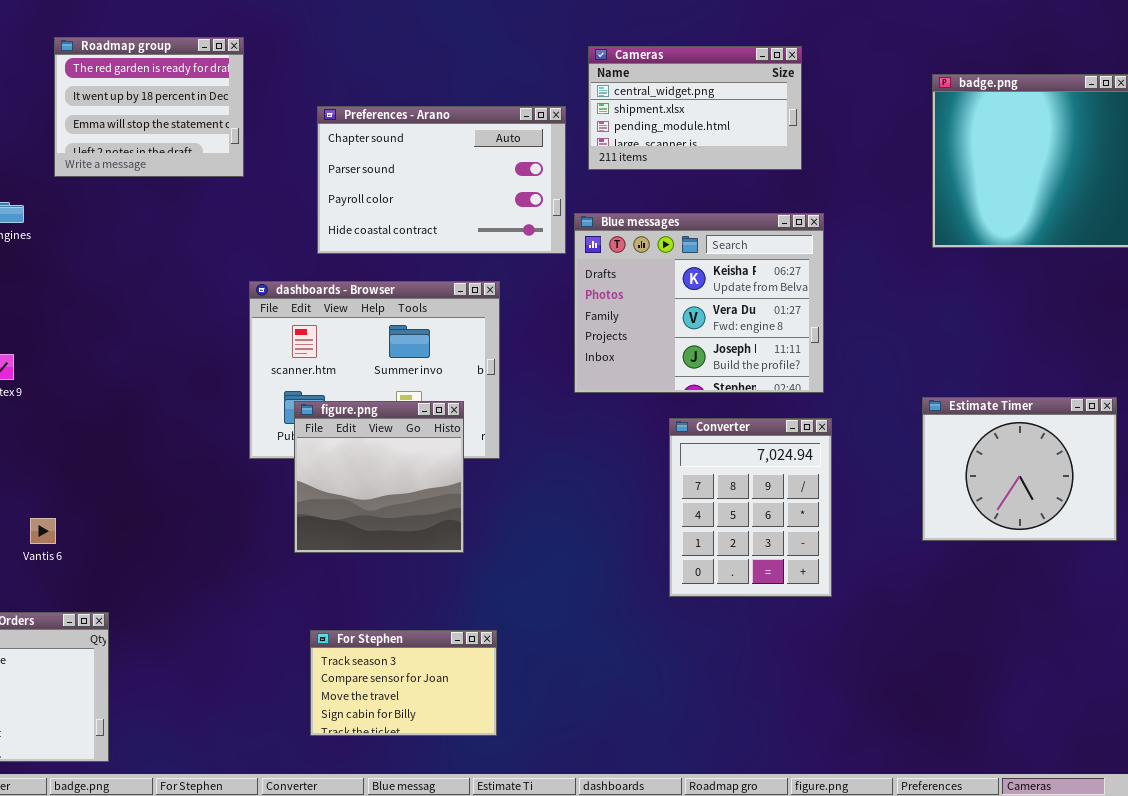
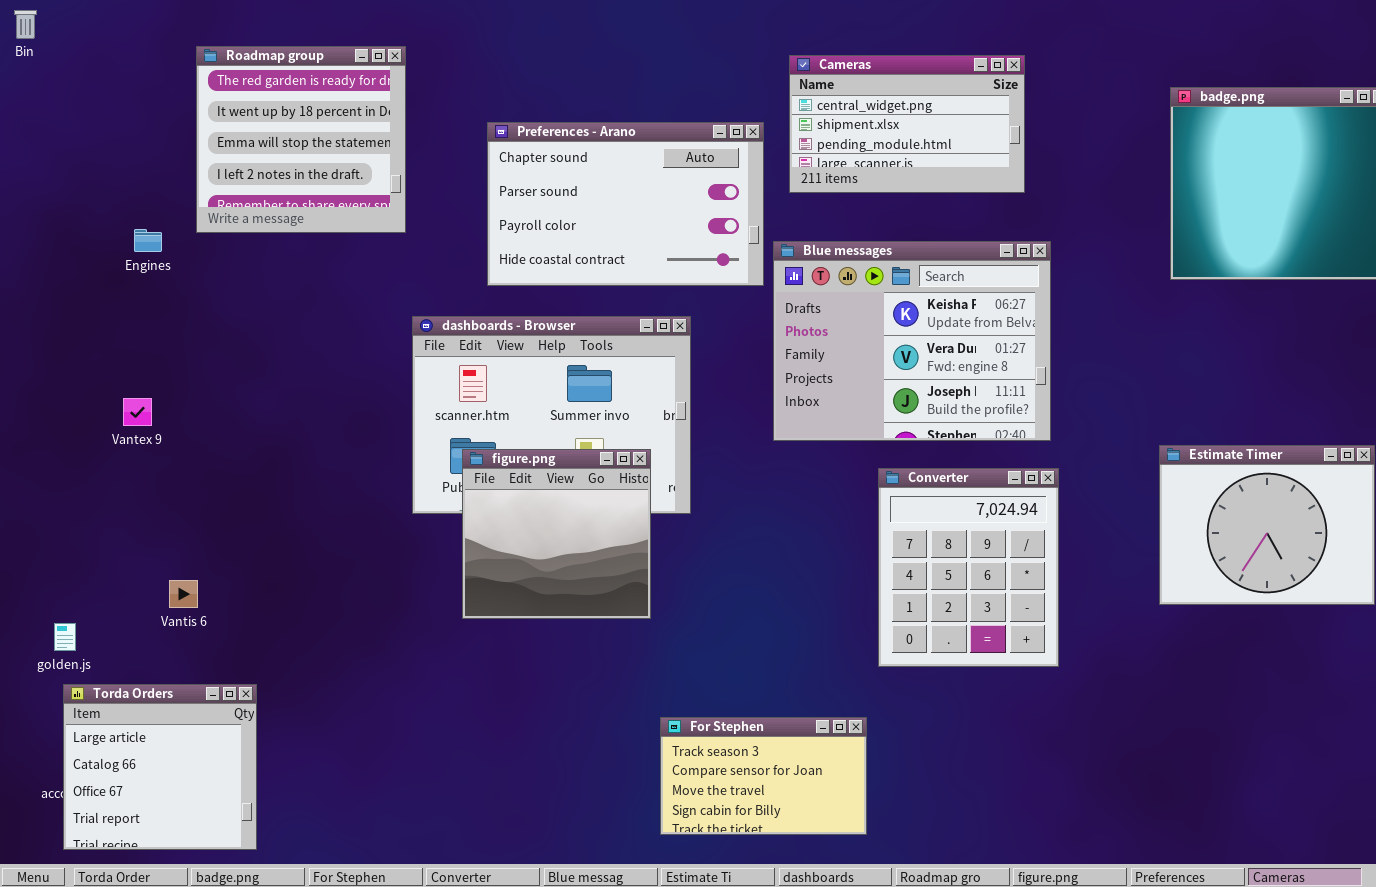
Roadmap group: [54,37,244,177] -> [196,46,406,233], resized
For Stephen: [310,630,497,736] -> [660,717,867,835], moved

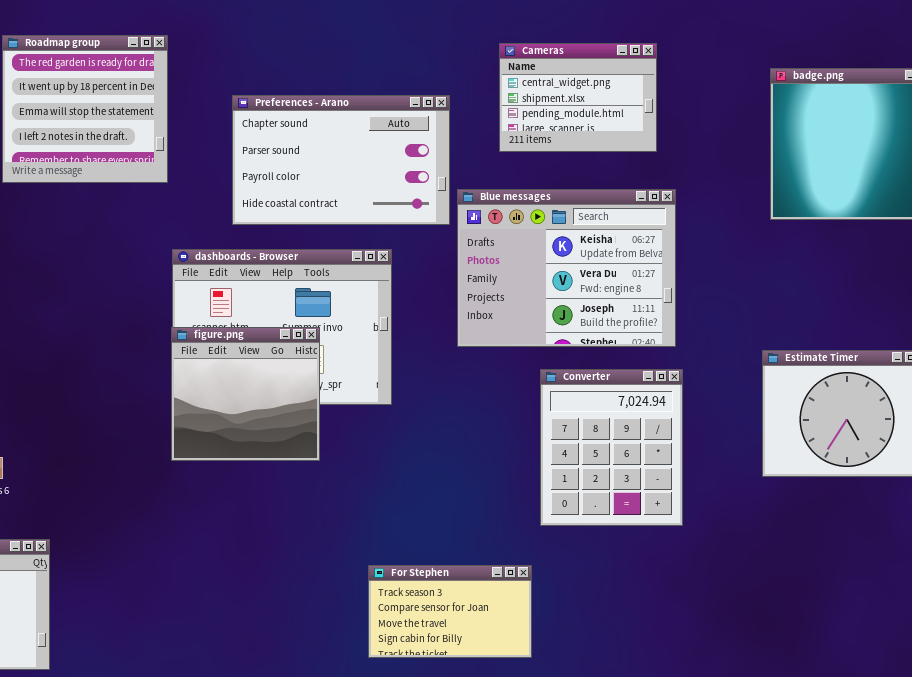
Cameras: [789,55,1025,193] -> [499,43,657,152], resized
figure.png: [462,449,651,619] -> [171,327,320,461], moved

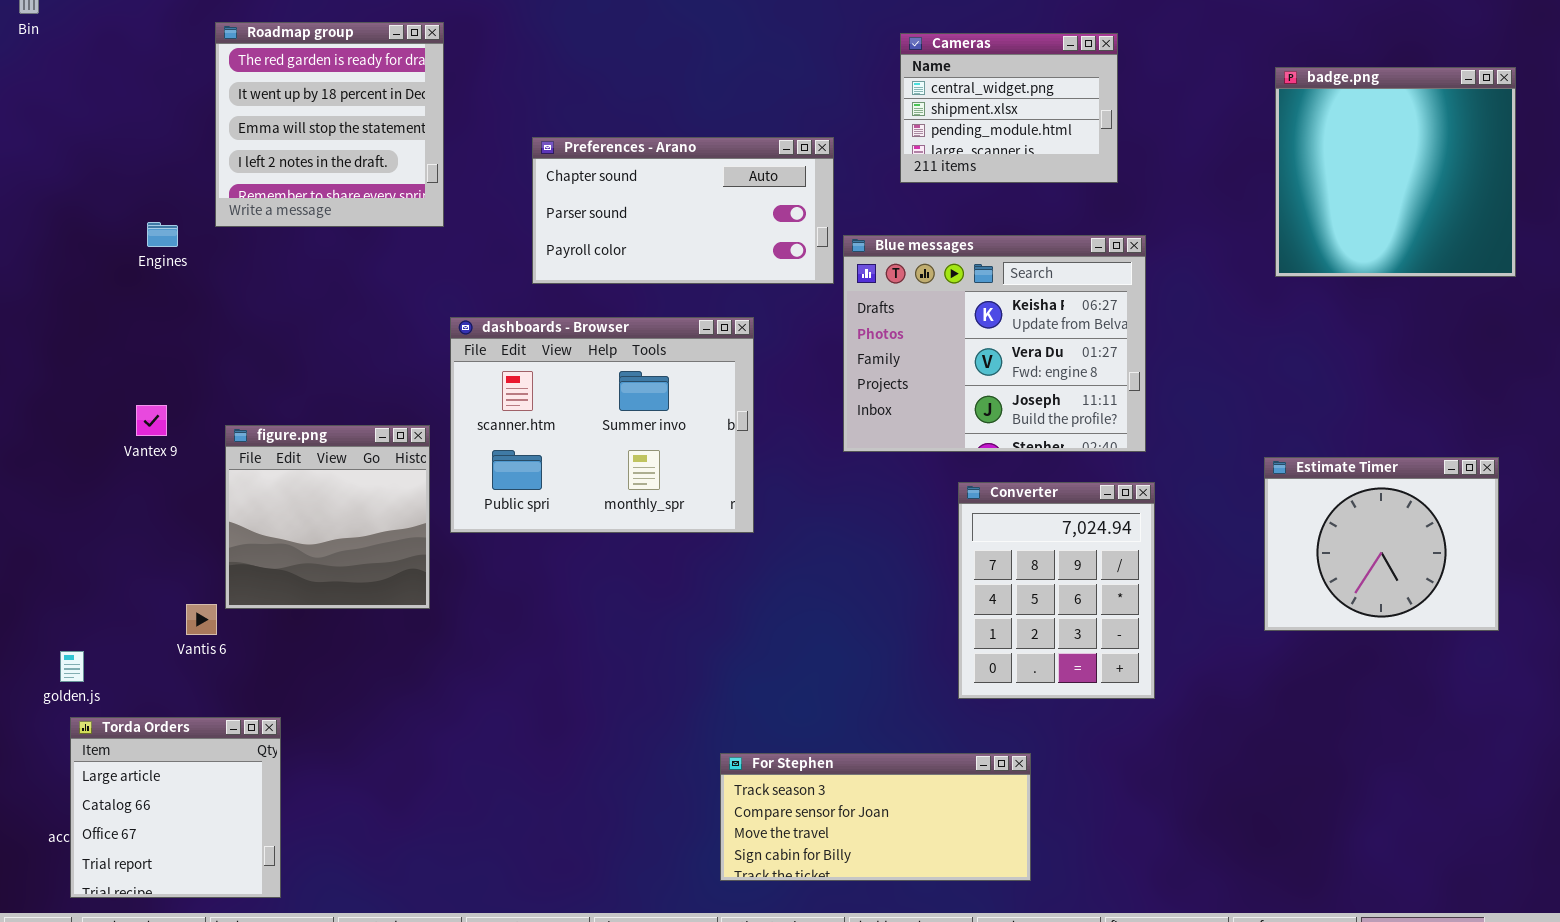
Preferences - Arano: [232,95,450,225] -> [532,137,834,284], resized
figure.png: [171,327,320,461] -> [225,425,430,609], moved
For Stephen: [368,565,532,658] -> [720,753,1031,881], resized

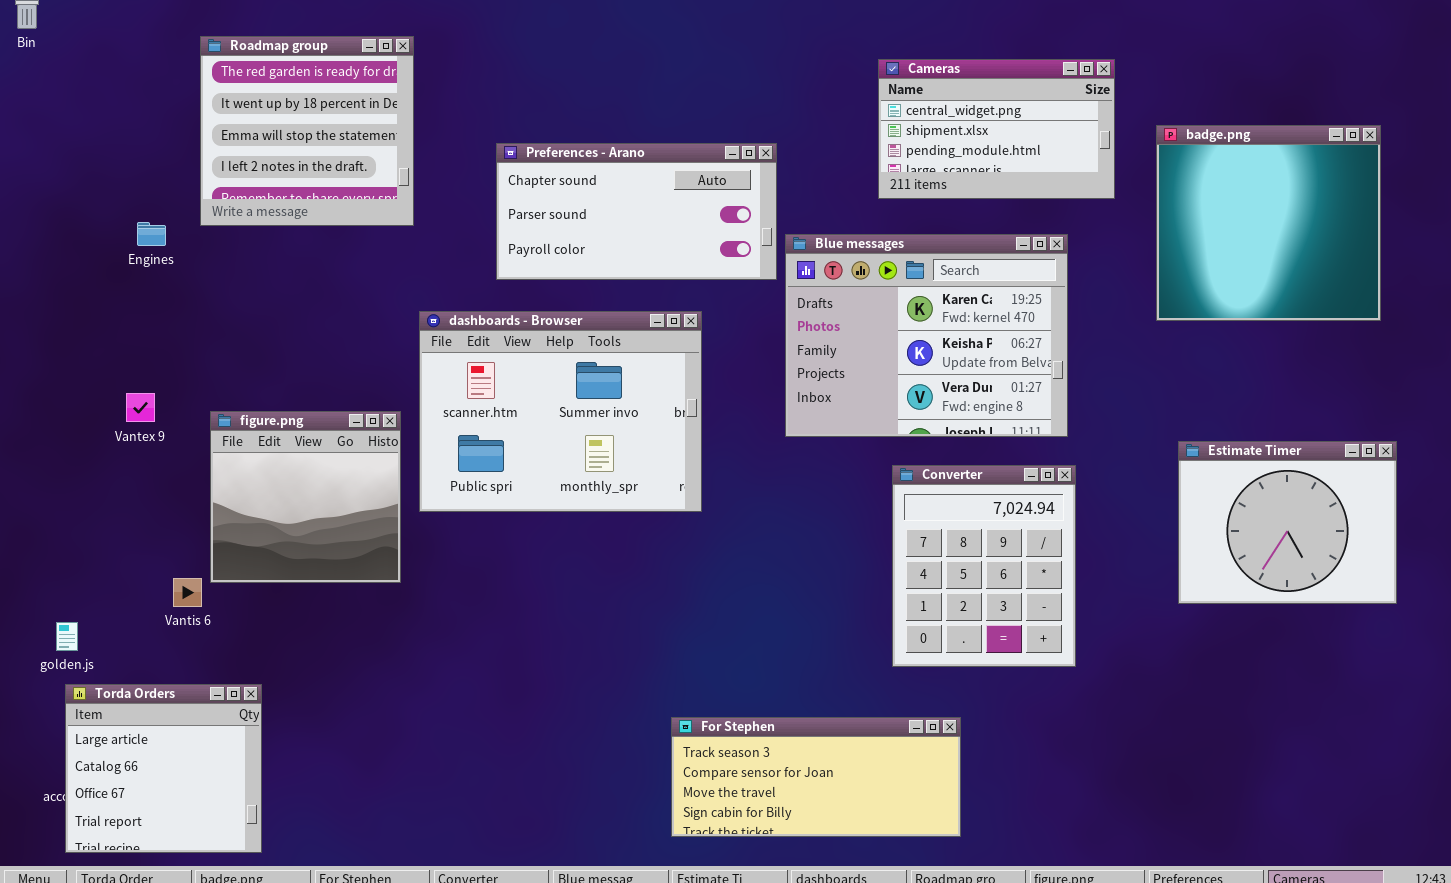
Cameras: [900,33,1118,183] -> [878,59,1115,199], moved, resized
badge.png: [1275,67,1516,277] -> [1156,125,1381,321], moved
Blue messages: [843,235,1146,452] -> [785,234,1068,437], scrolled up 1 row

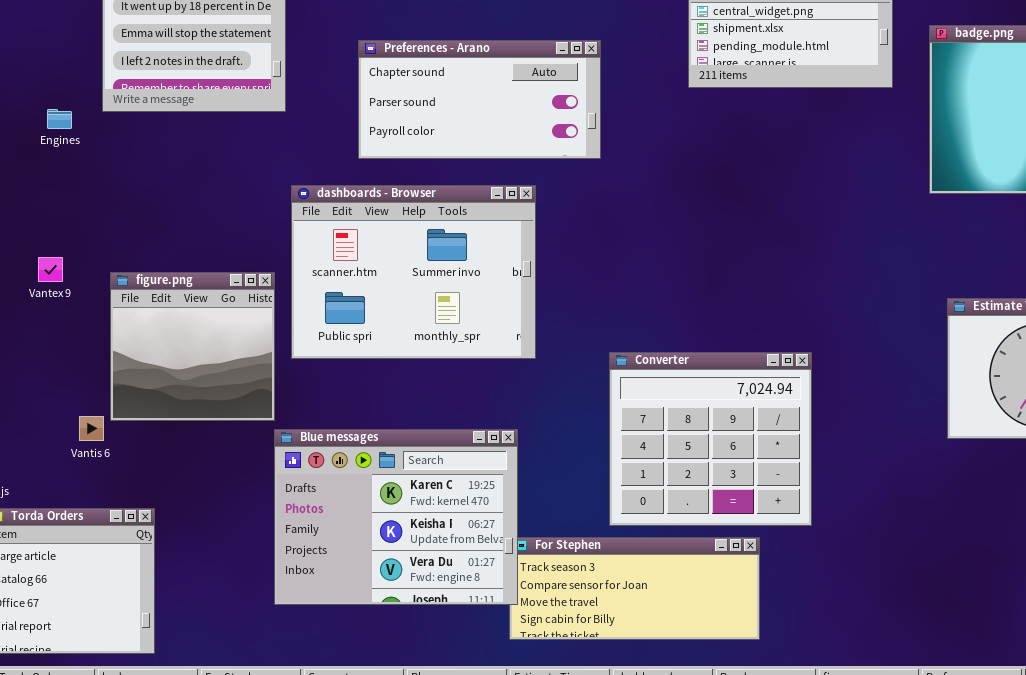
Blue messages: [785,234,1068,437] -> [274,429,518,605], moved
Converter: [892,465,1076,667] -> [609,352,812,526], moved, resized

